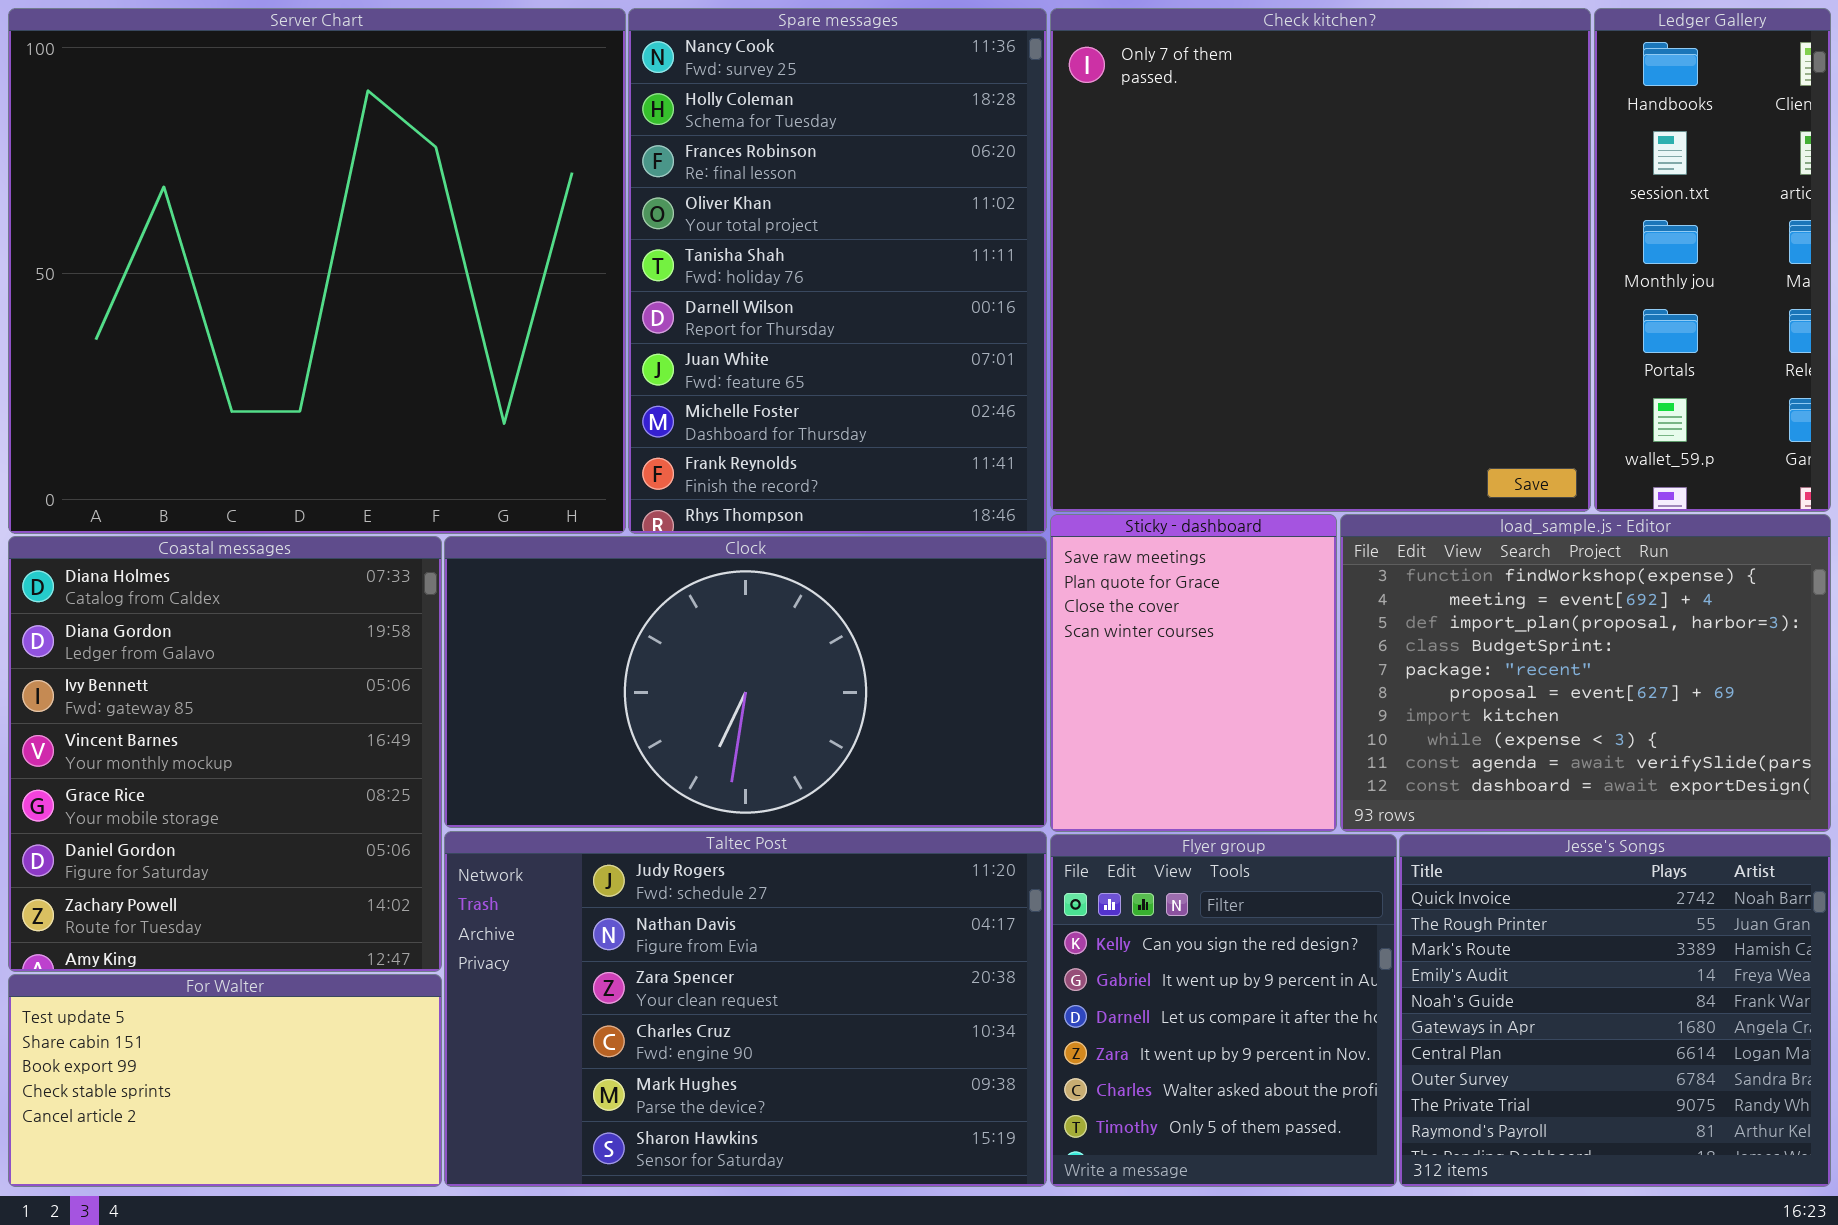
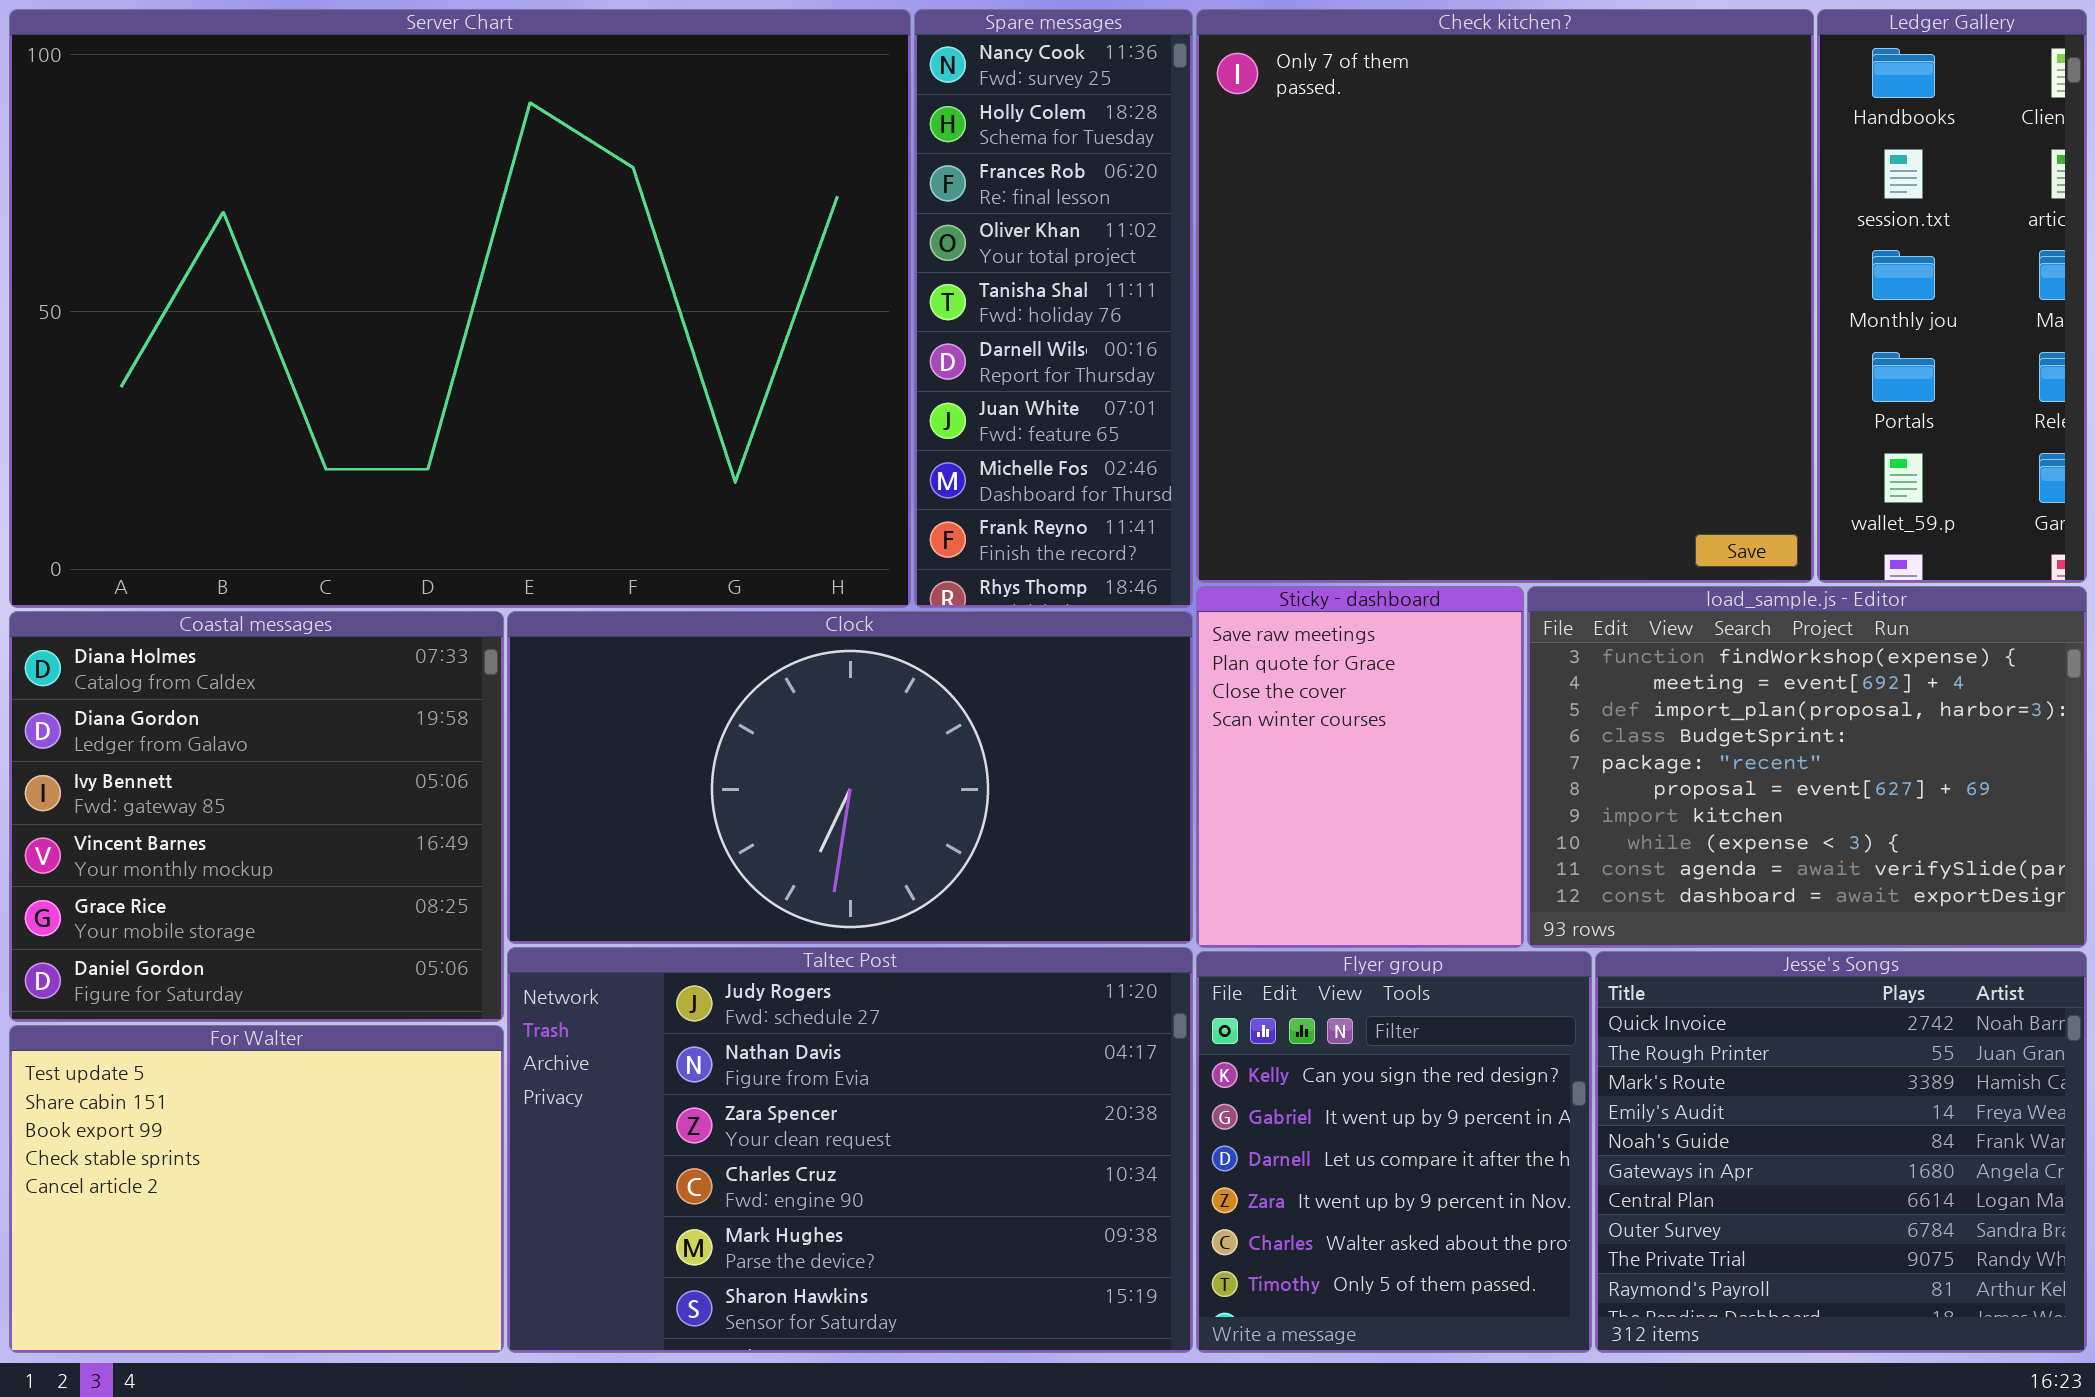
Server Chart: [8,8,626,534] -> [9,9,911,608], resized
Spare messages: [628,8,1047,534] -> [914,9,1193,608], resized
Coastal messages: [8,536,442,972] -> [9,611,504,1022], resized
For Walter: [8,974,442,1187] -> [9,1025,504,1353], resized

